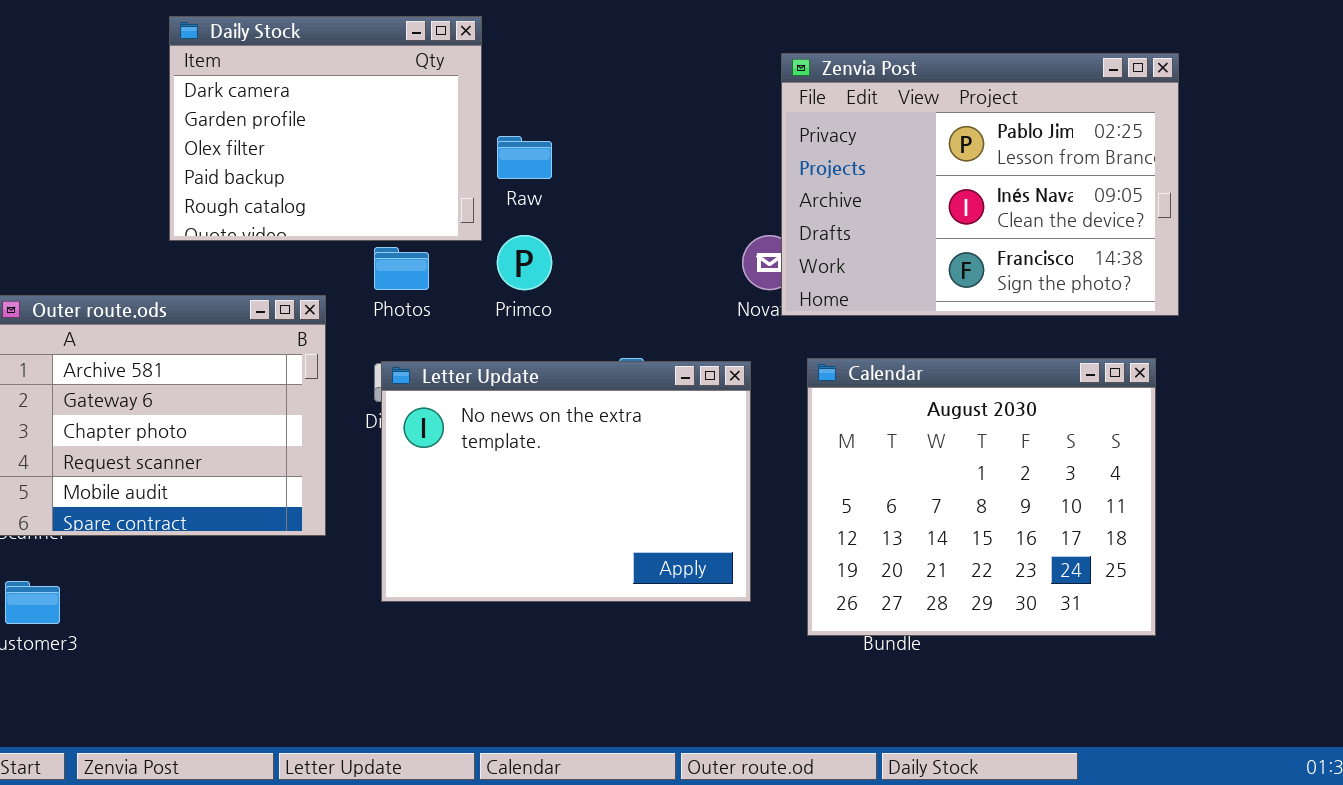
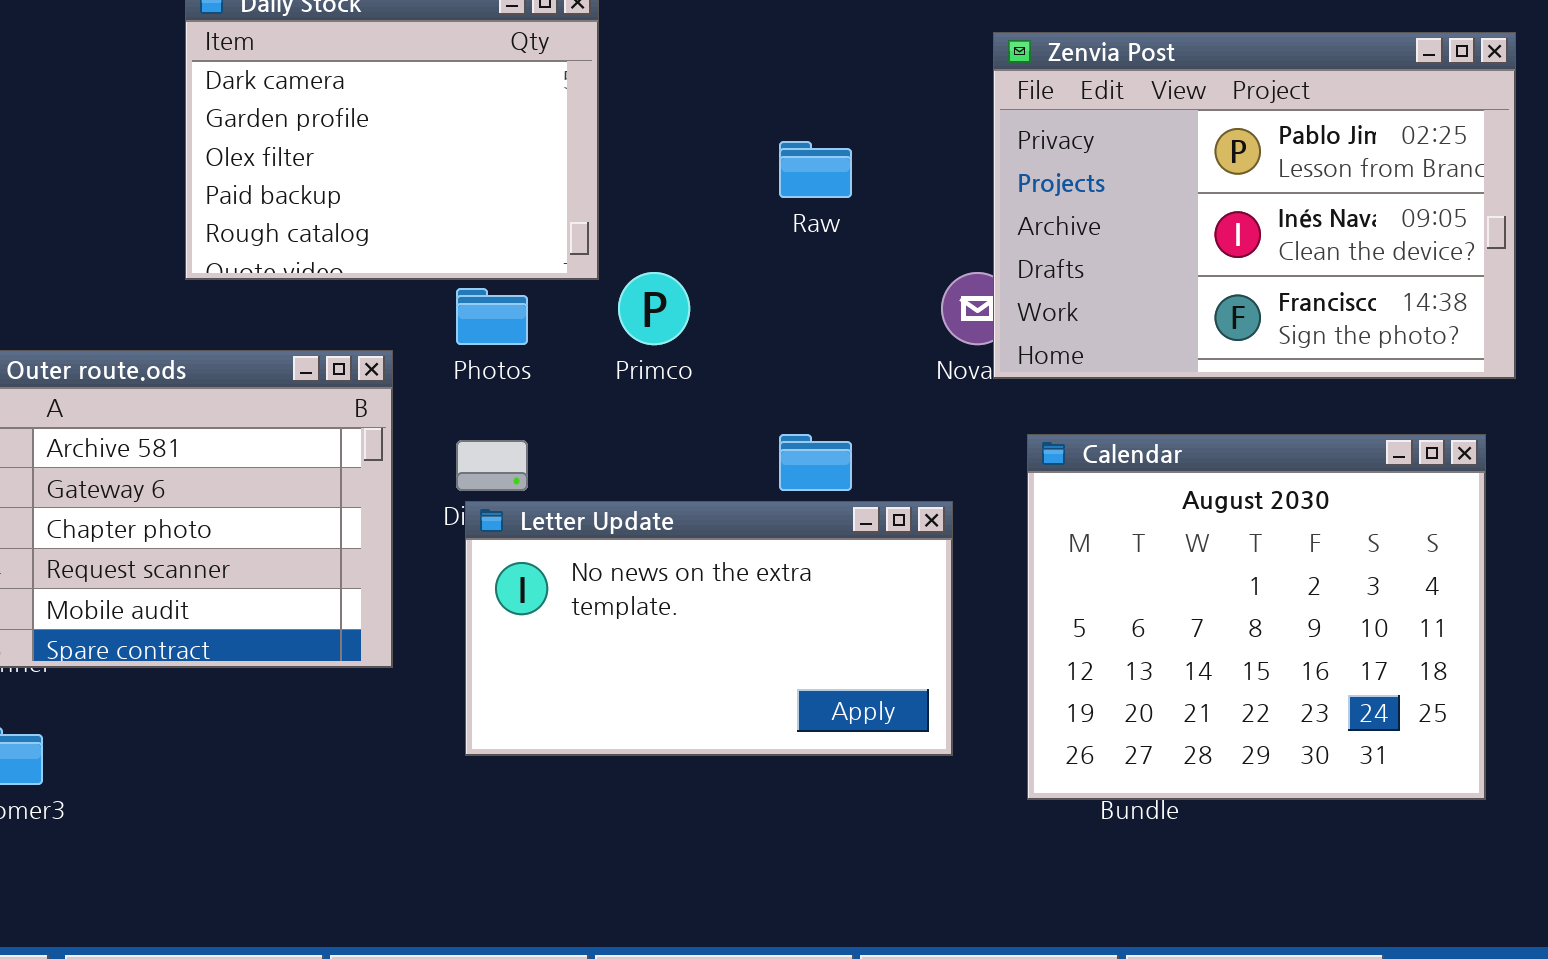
Raw: [497,136,552,179] -> [779,141,852,198], moved
Letter Update: [381,361,751,602] -> [465,501,953,756], resized

